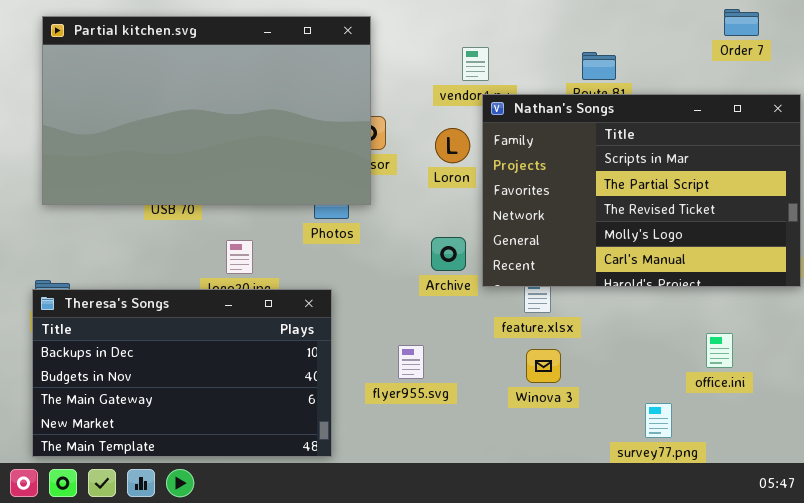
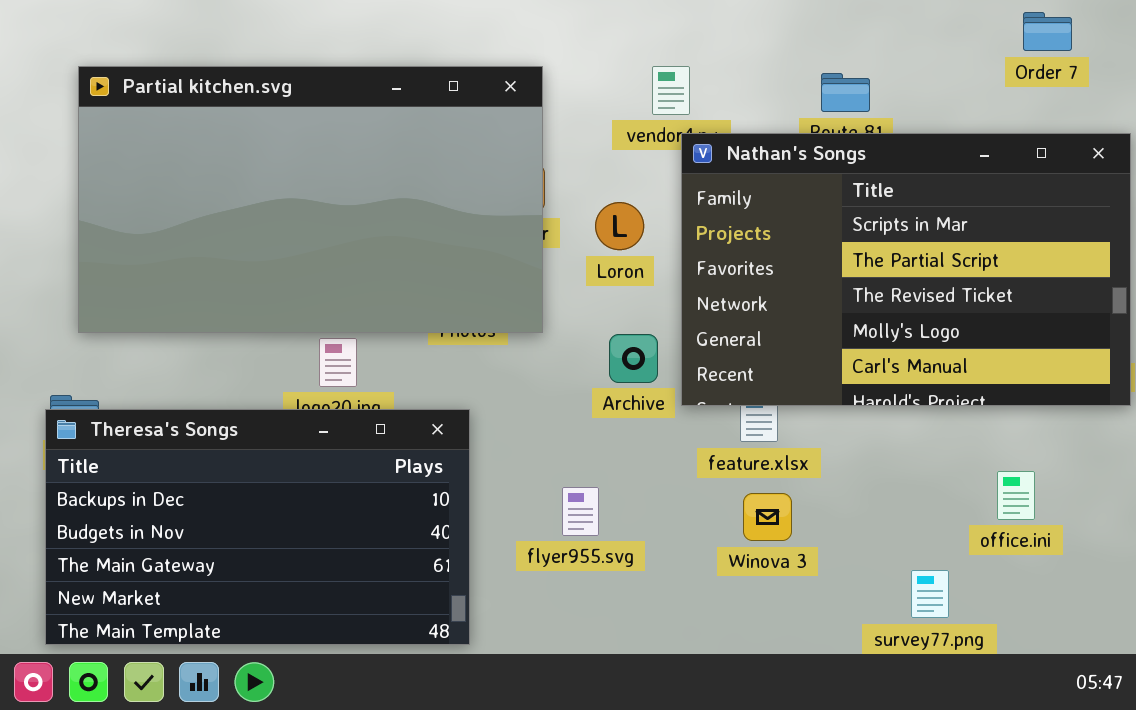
Partial kitchen.svg: [42,16,371,205] -> [78,66,543,333], moved
Loron: [435,128,470,163] -> [595,202,644,250], moved

